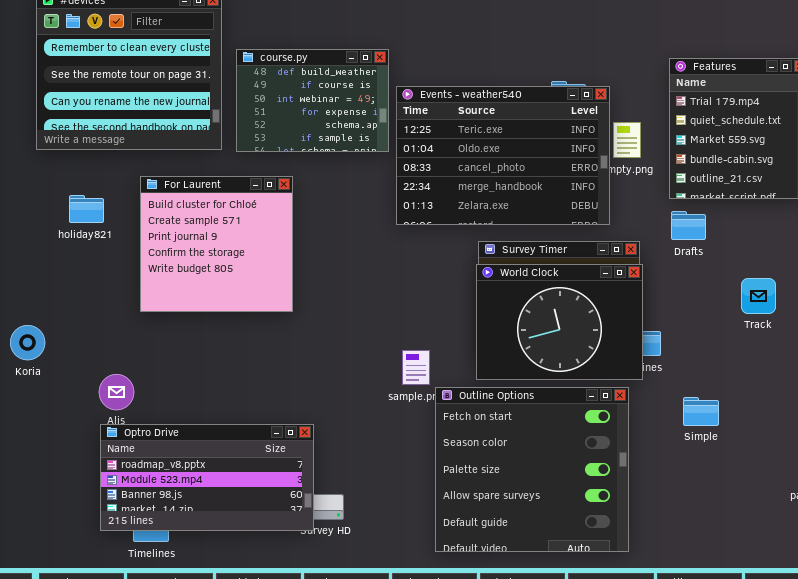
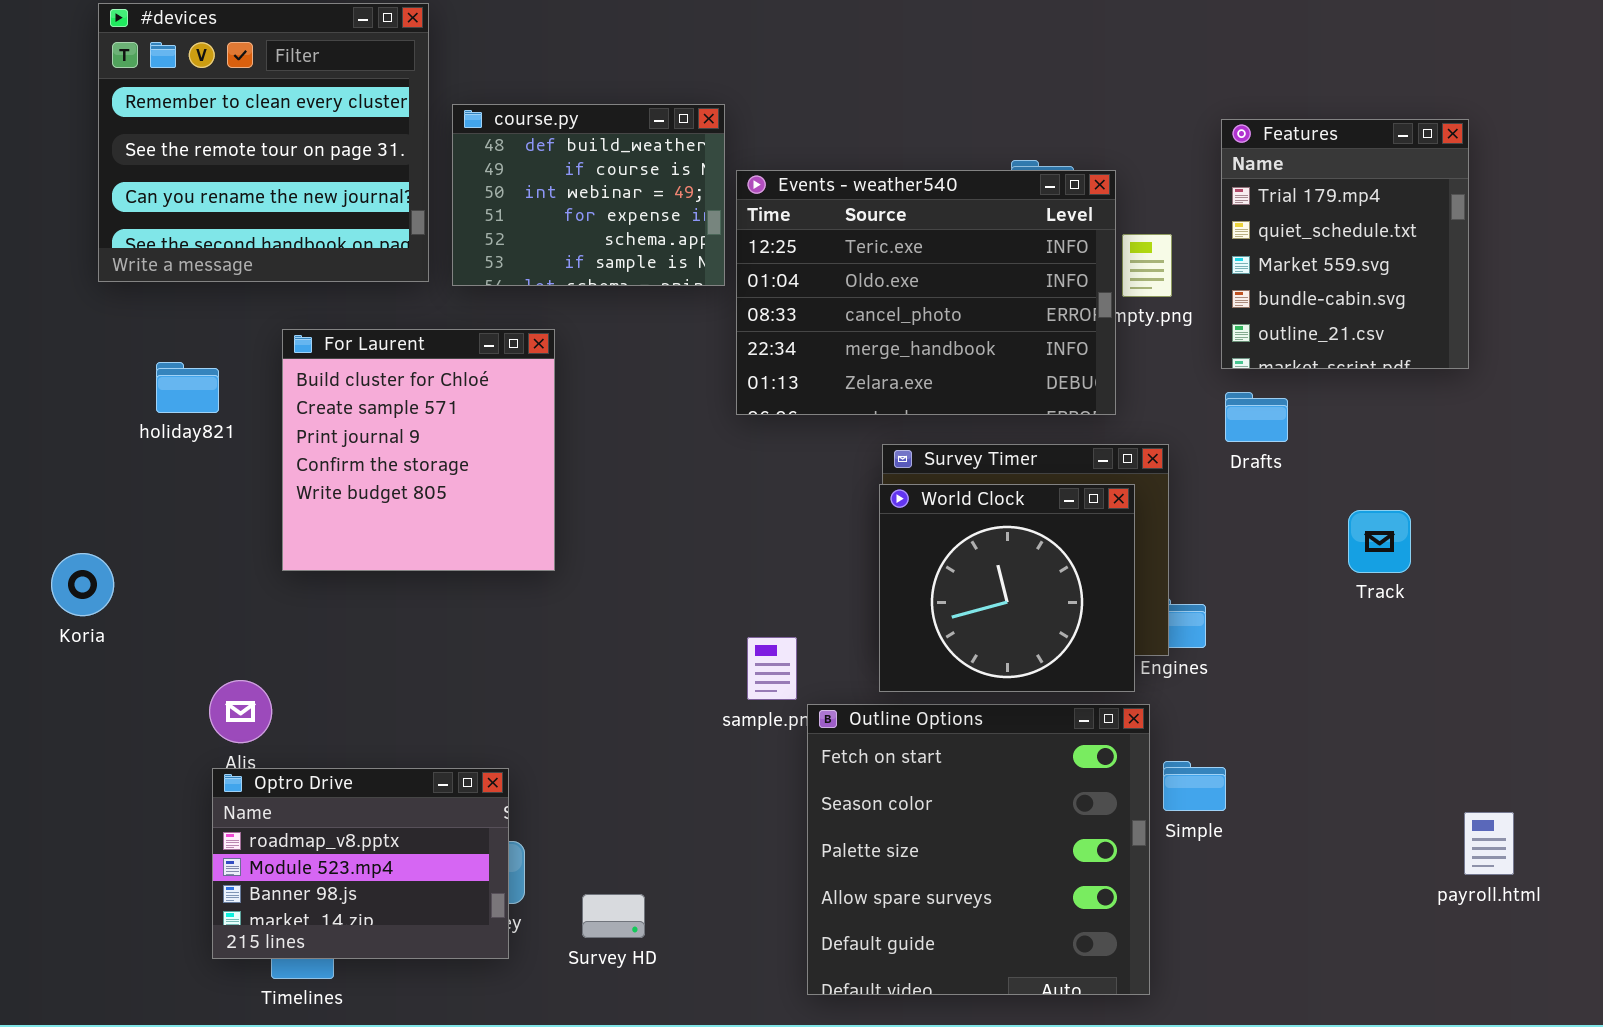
World Clock: [476,264,643,380] -> [879,484,1135,692], resized
Koria: [10,325,45,360] -> [51,553,114,616], moved
Simple: [683,397,719,426] -> [1163,761,1226,811], moved
Optro Drive: [100,424,314,531] -> [212,768,509,959], resized

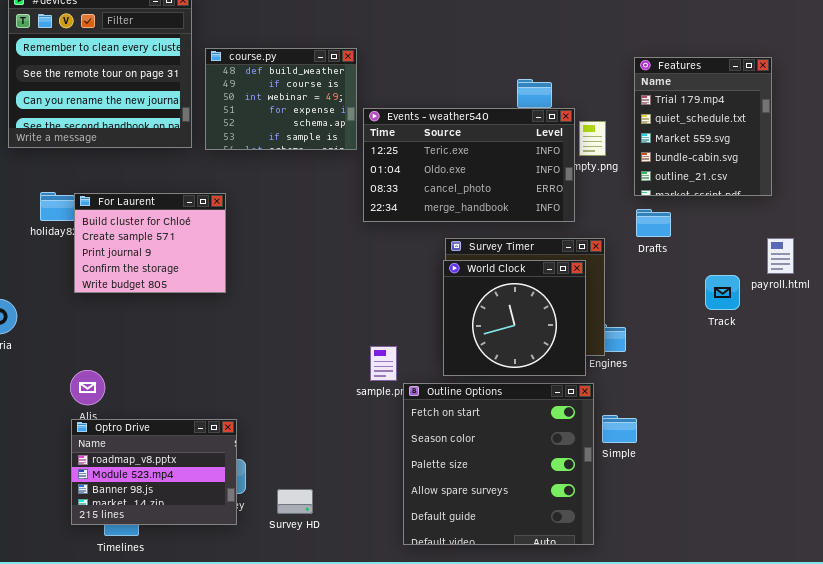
Events - weather540: [736,170,1116,415] -> [363,108,575,222], resized
For Laurent: [282,329,555,571] -> [74,193,226,293], moved, resized
payroll.html: [1464,812,1514,875] -> [767,238,794,274], moved

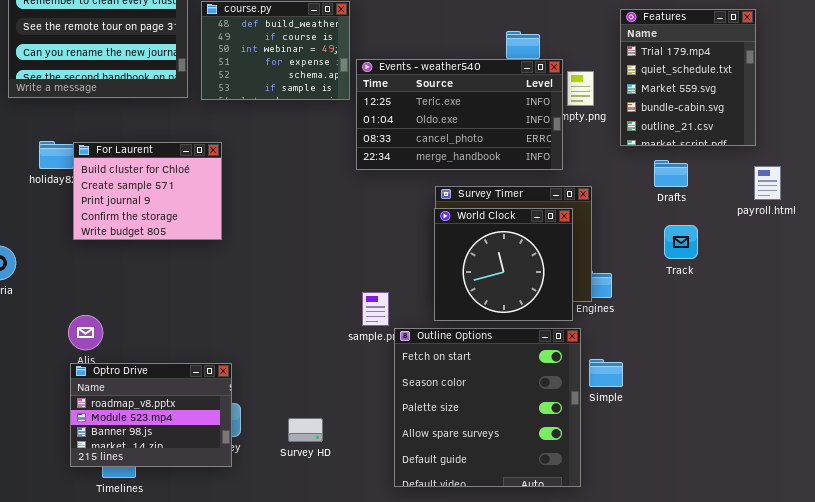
Drafts: [636,209,671,237] -> [654,160,688,187], moved
payroll.html: [767,238,794,274] -> [754,166,781,200], moved
Track: [705,275,740,310] -> [664,225,698,259], moved
Survey HD: [277,489,313,514] -> [288,418,323,442], moved

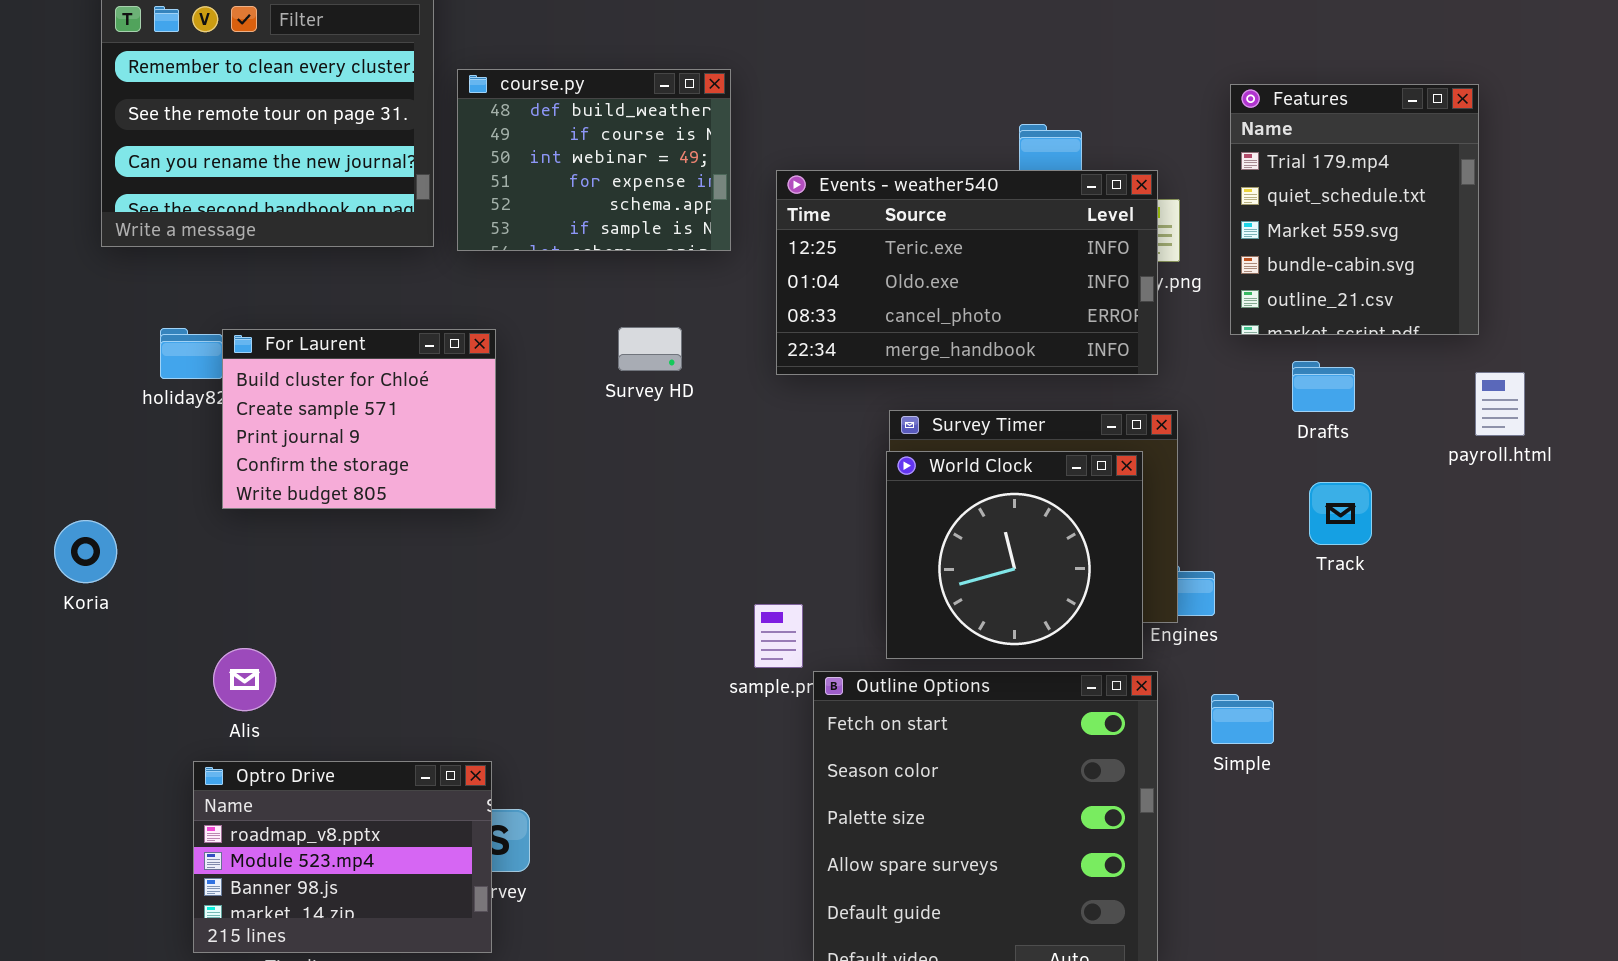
Events - weather540: [356,59,563,170] -> [776,170,1158,375], moved
Simple: [589,359,623,387] -> [1211,694,1274,744], moved
Optro Drive: [70,363,232,467] -> [193,761,492,953], moved
Survey HD: [288,418,323,442] -> [618,327,682,371], moved

